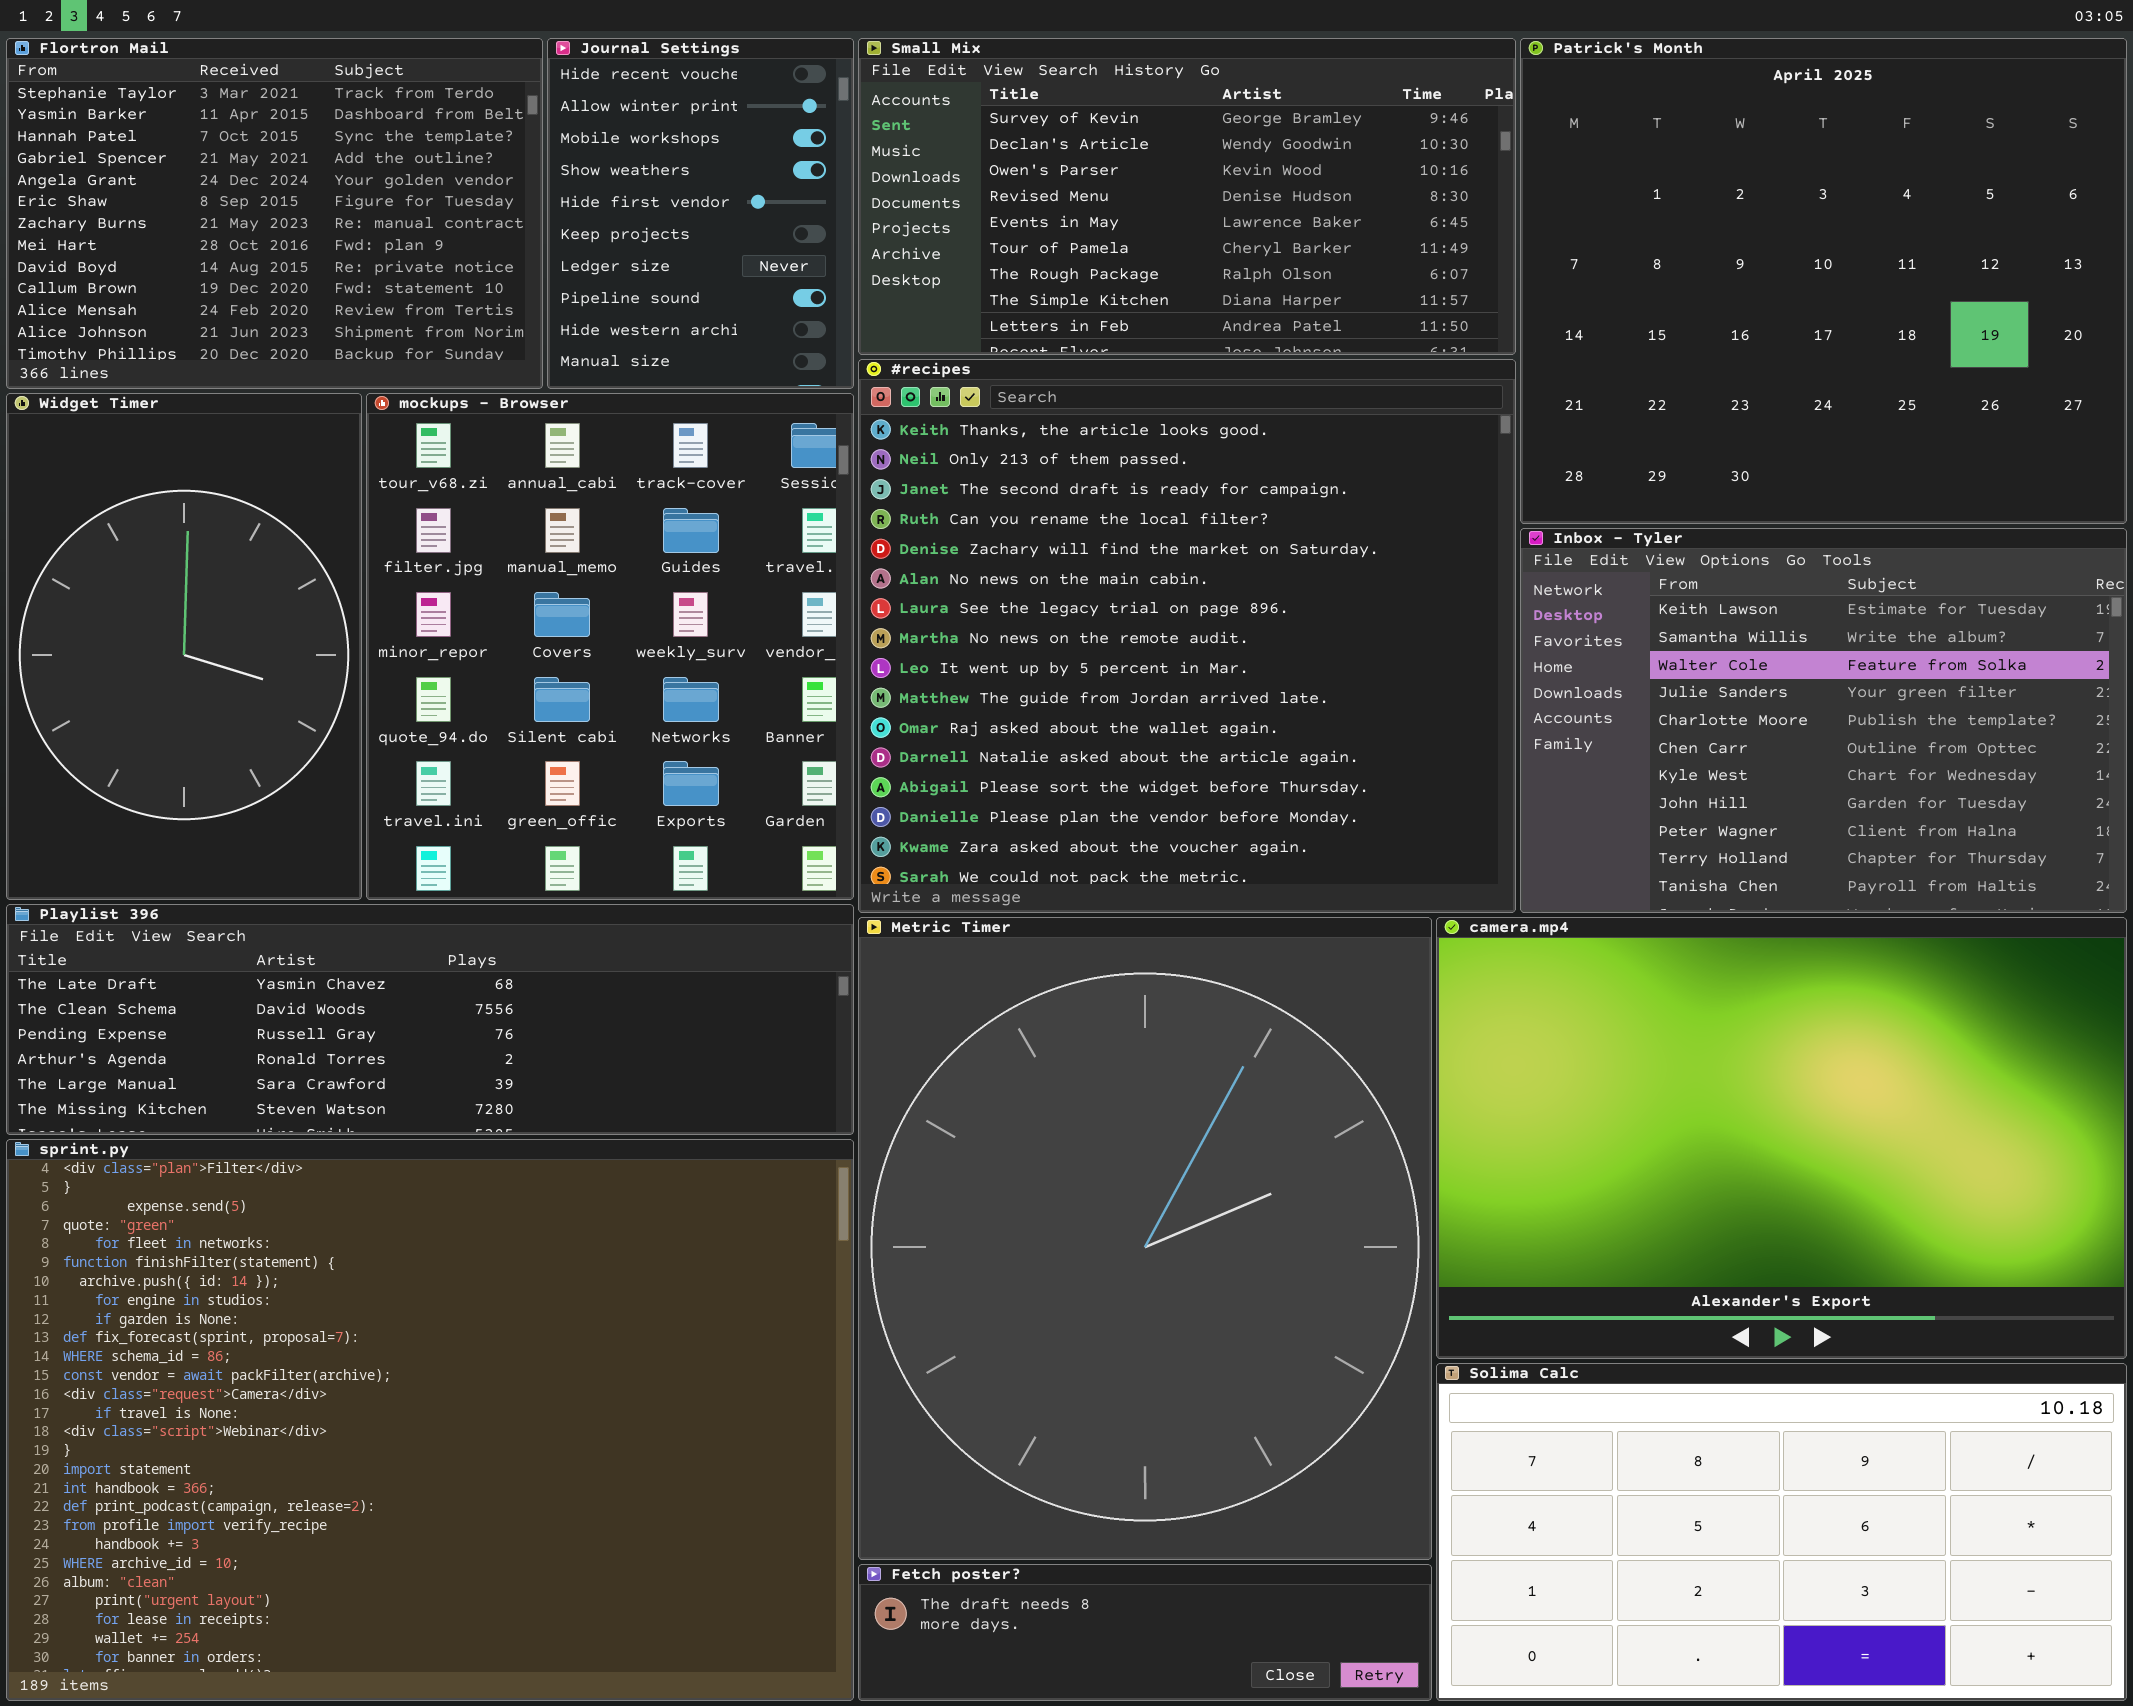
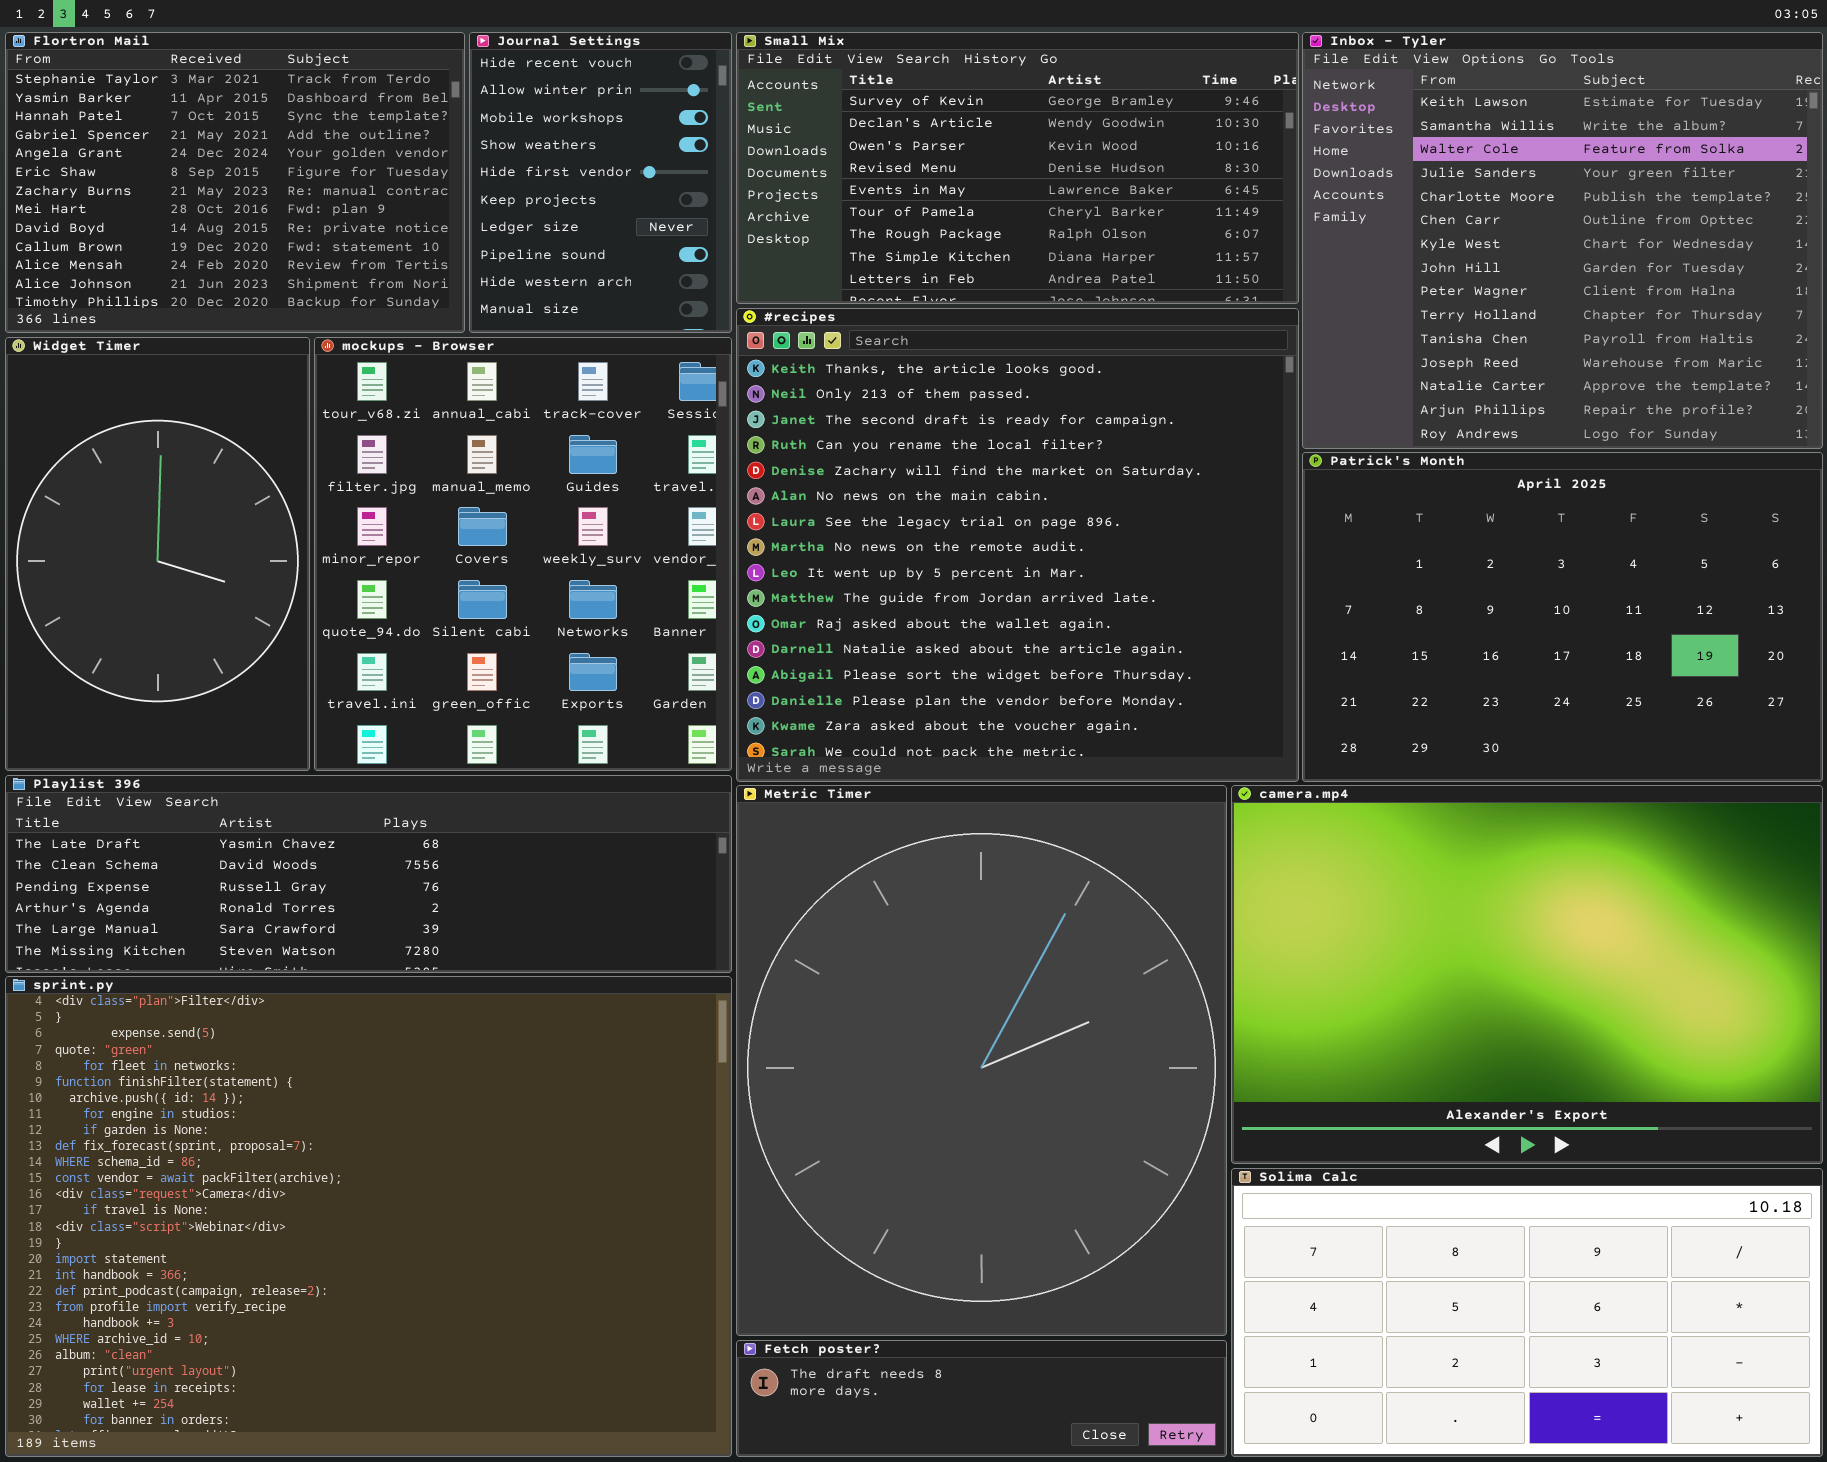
Patrick's Month: [1520,38,2127,524] -> [1302,452,1823,782], moved, resized
Inbox - Tyler: [1520,528,2127,913] -> [1302,32,1823,449], moved, resized

